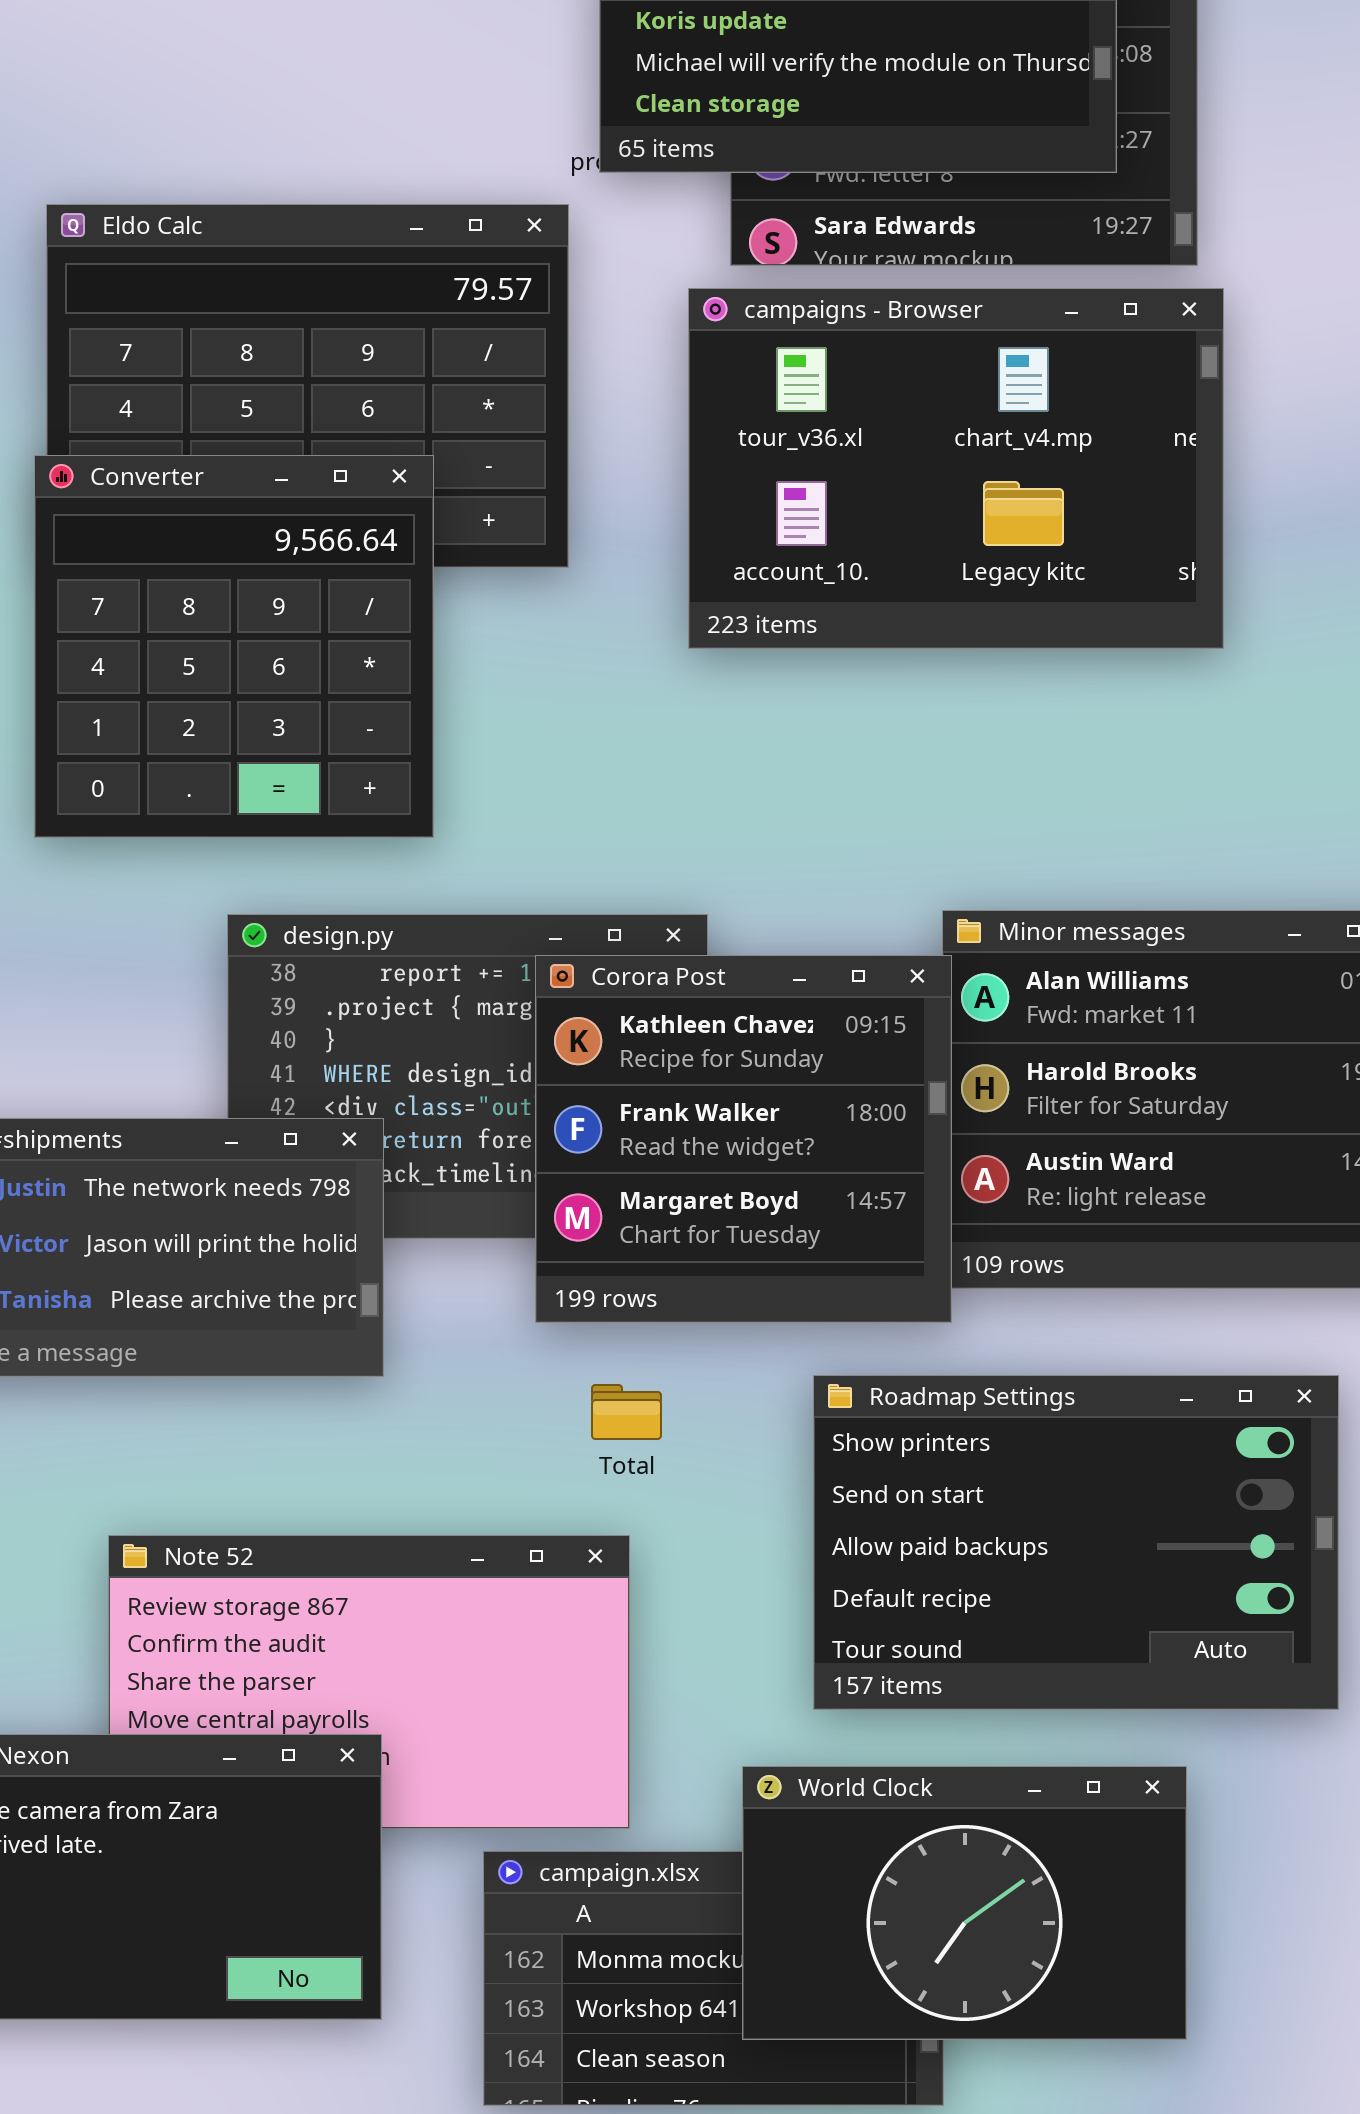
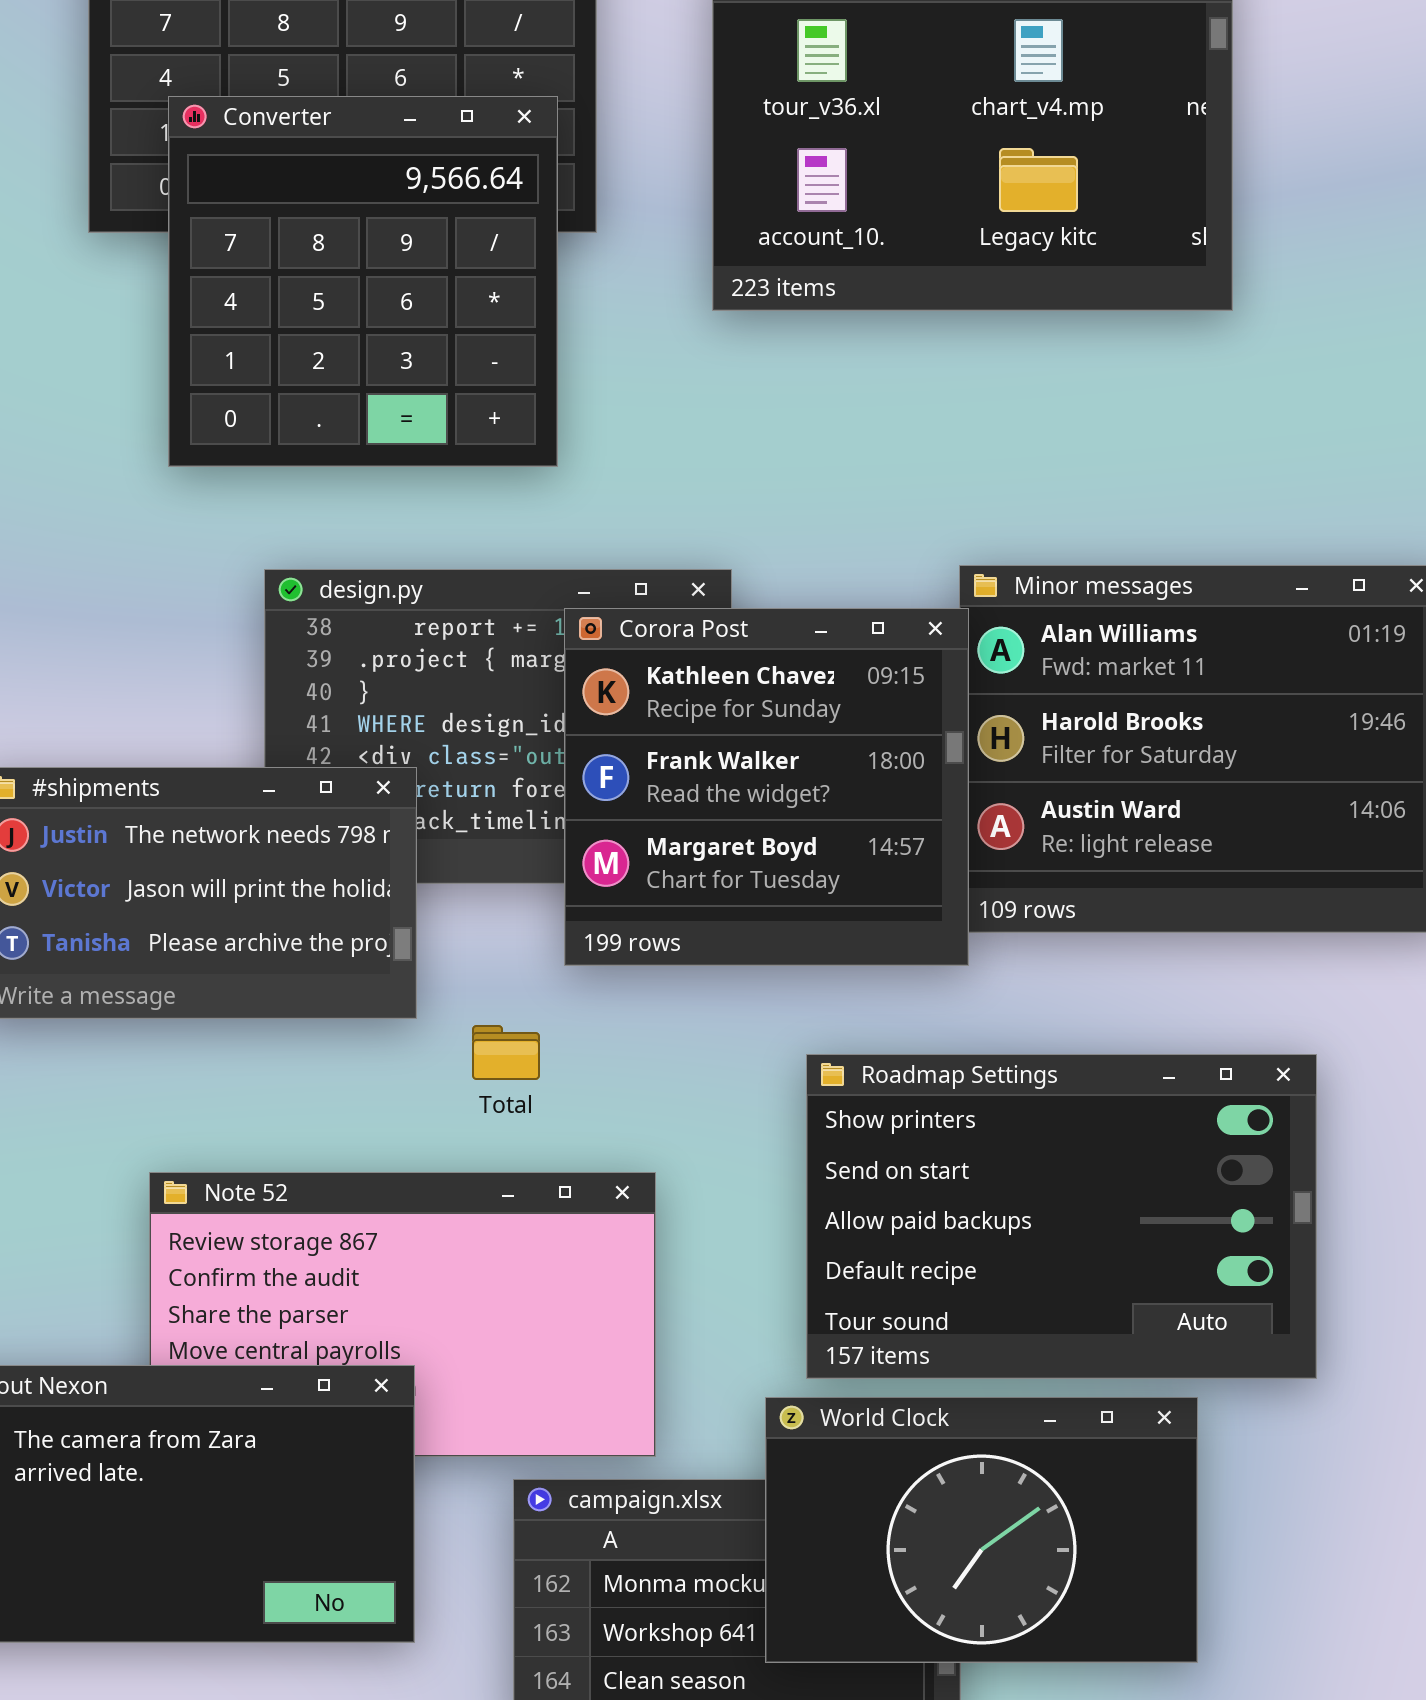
Converter: [34,455,434,838] -> [168,96,558,467], moved
Roadmap Settings: [813,1375,1339,1710] -> [806,1054,1317,1379], moved
Total: [591,1384,662,1440] -> [472,1025,540,1080], moved

